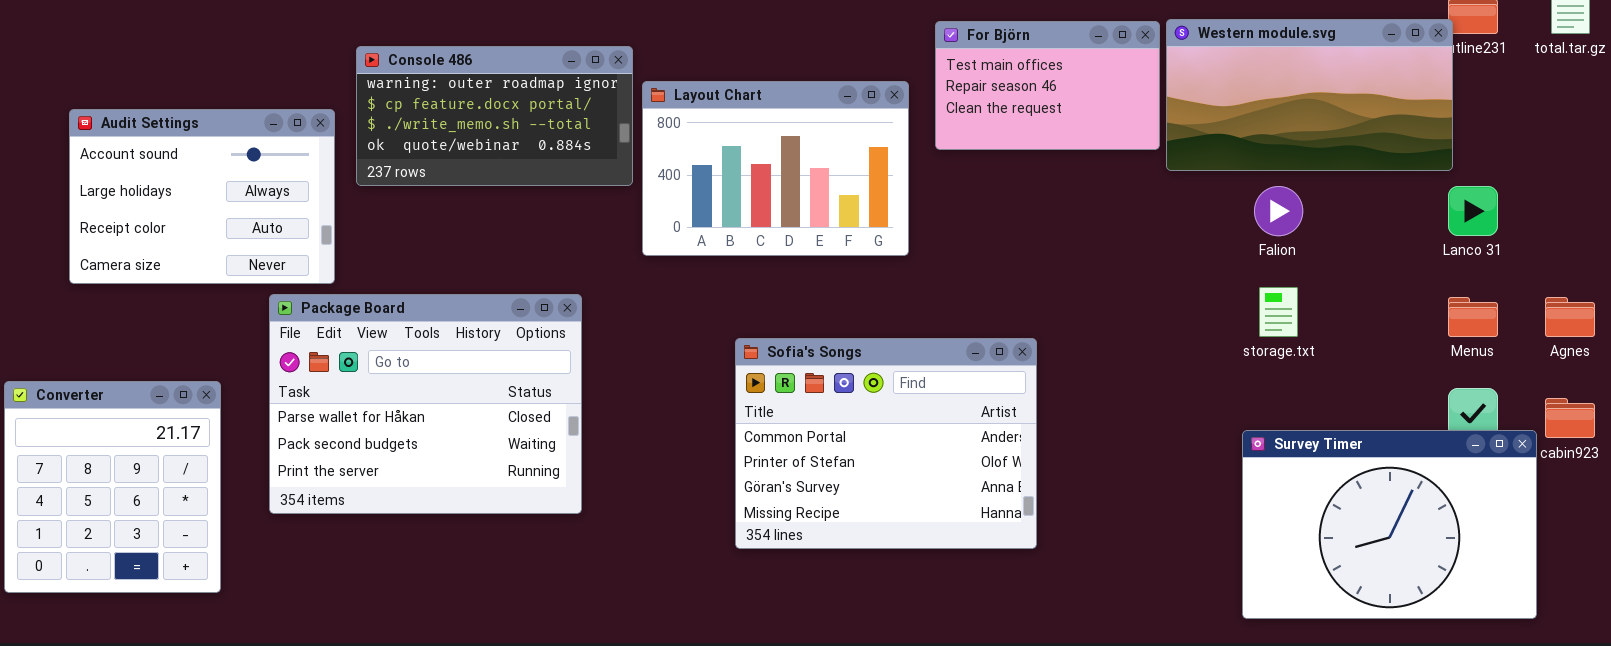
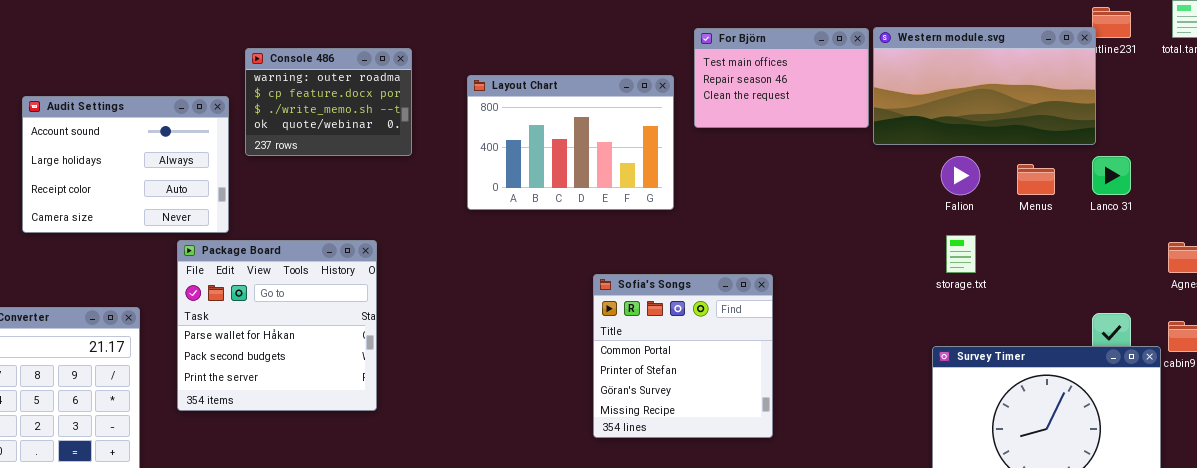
Console 486: [356,46,633,186] -> [245,48,412,156], resized
Package Board: [269,294,582,514] -> [177,240,377,411], resized
Menus: [1448,297,1498,337] -> [1017,164,1055,195], moved
Sofia's Songs: [735,338,1037,549] -> [593,274,773,438], resized

